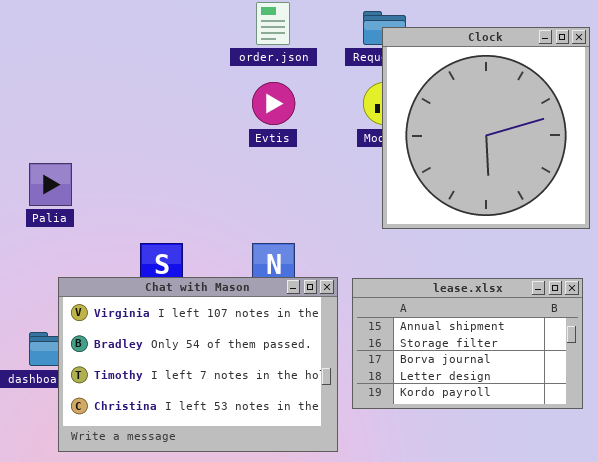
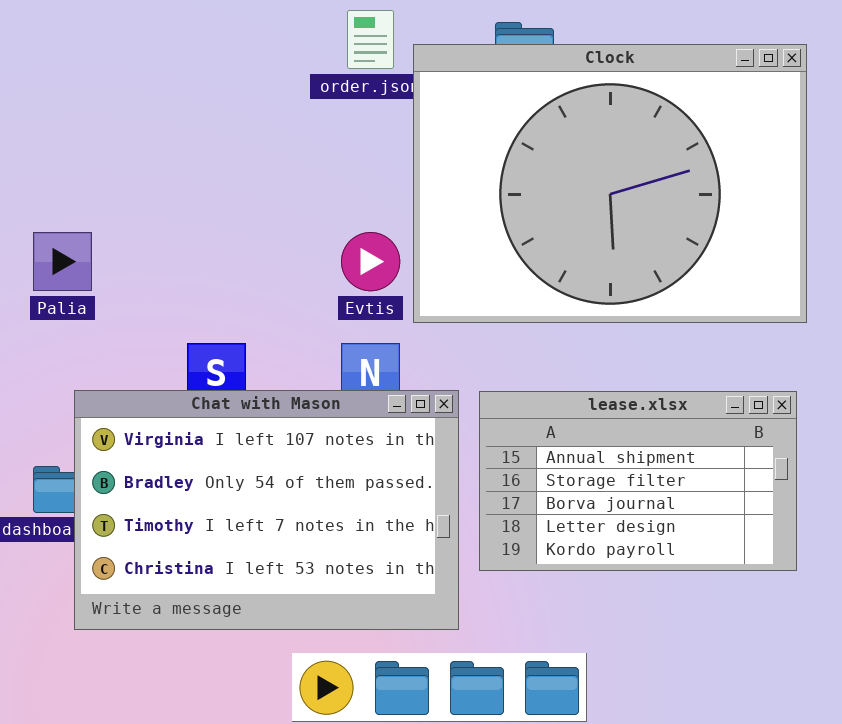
Clock: [382,27,590,229] -> [413,44,807,323], resized
Evtis: [252,82,295,125] -> [341,232,400,291], moved

